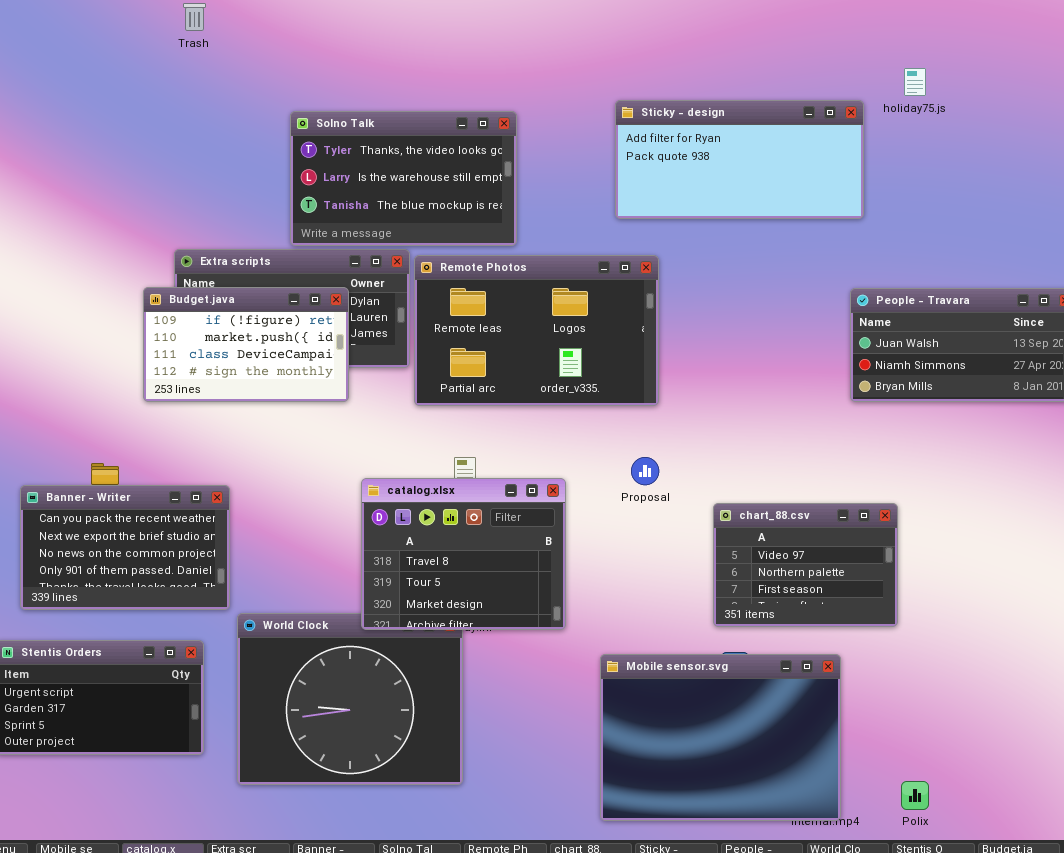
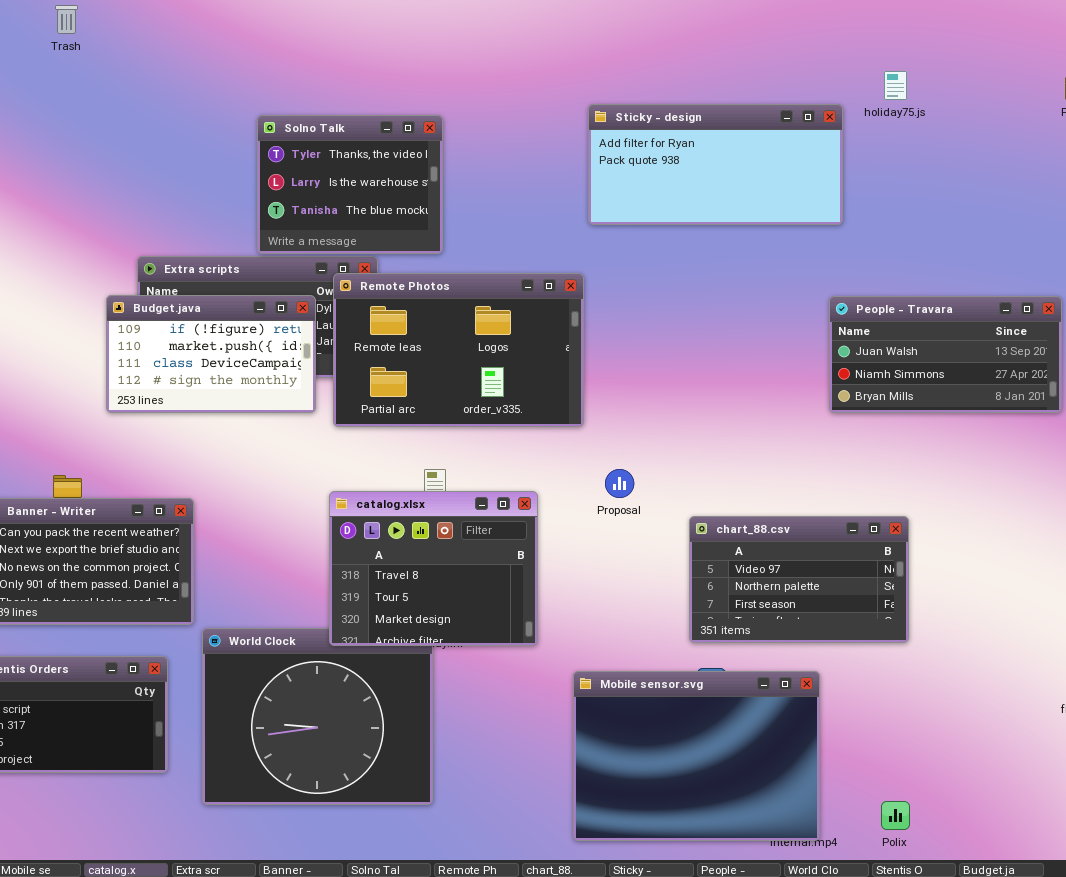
Trash: [183,3,206,31] -> [55,5,78,34], moved
Solno Talk: [290,111,517,246] -> [257,115,443,254], resized
Remote Photos: [414,255,659,406] -> [333,273,584,427], moved
chart_88.csv: [713,503,898,627] -> [689,516,909,643], resized

